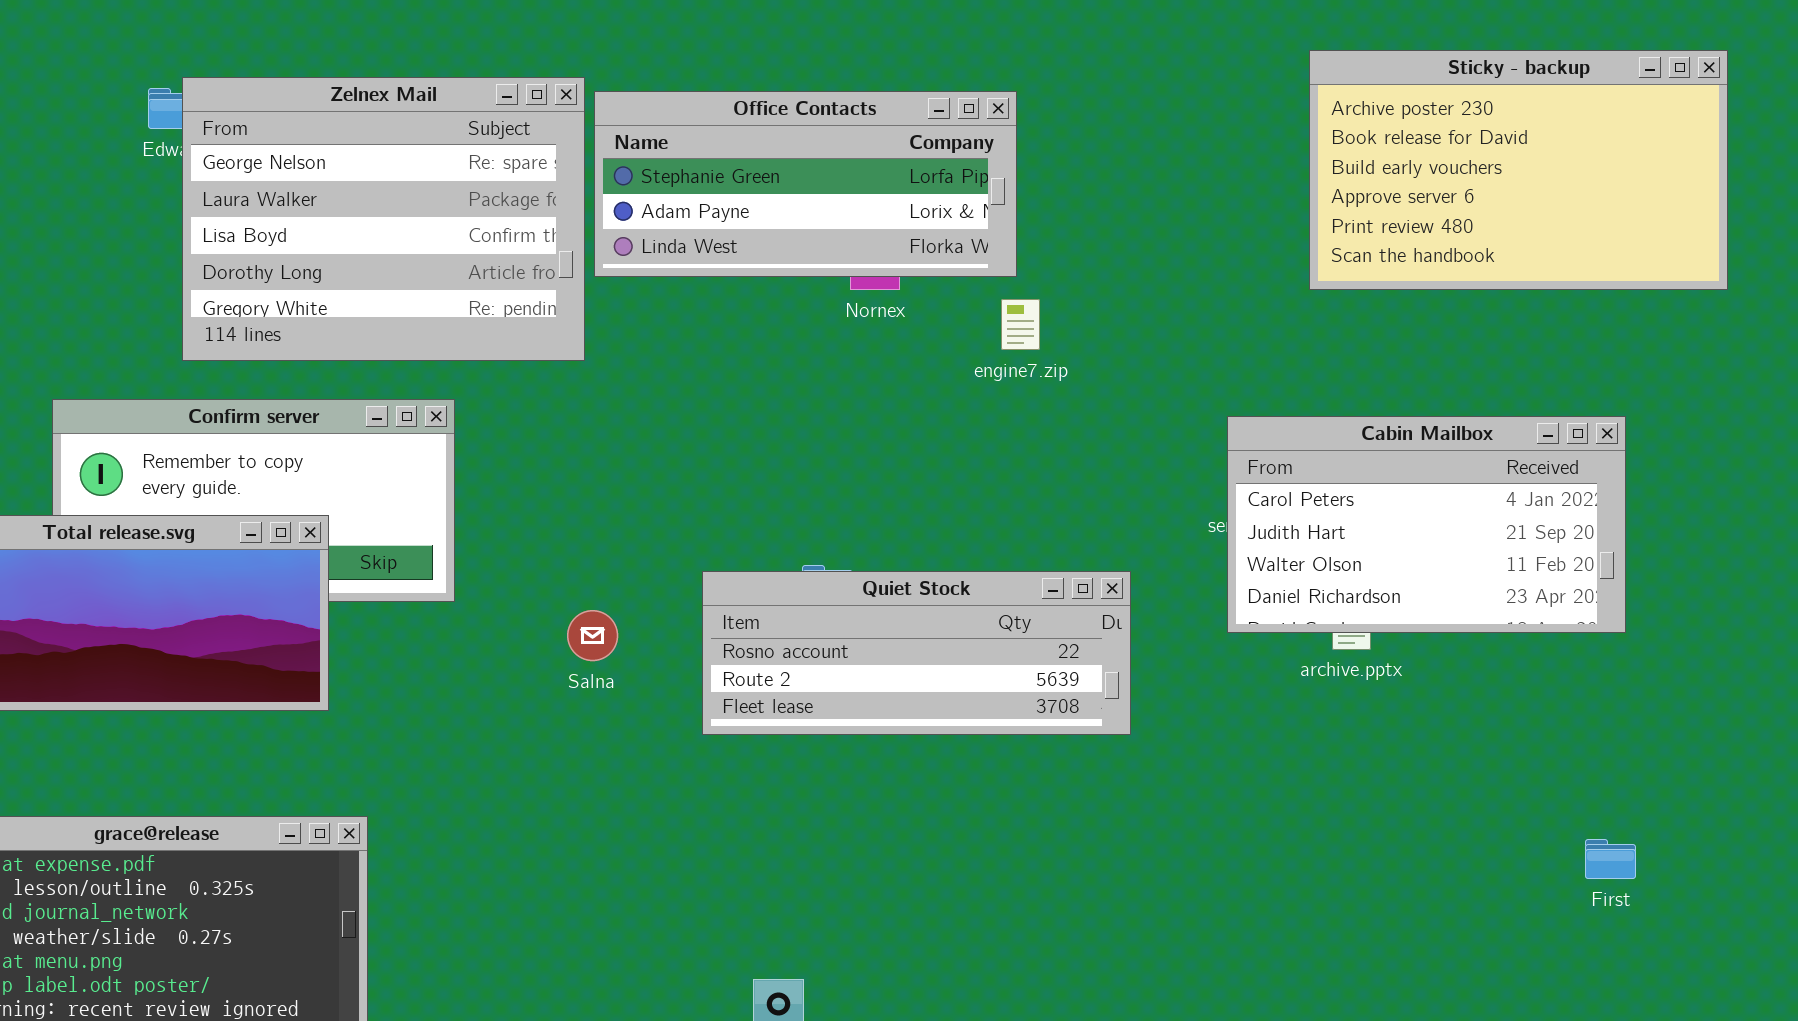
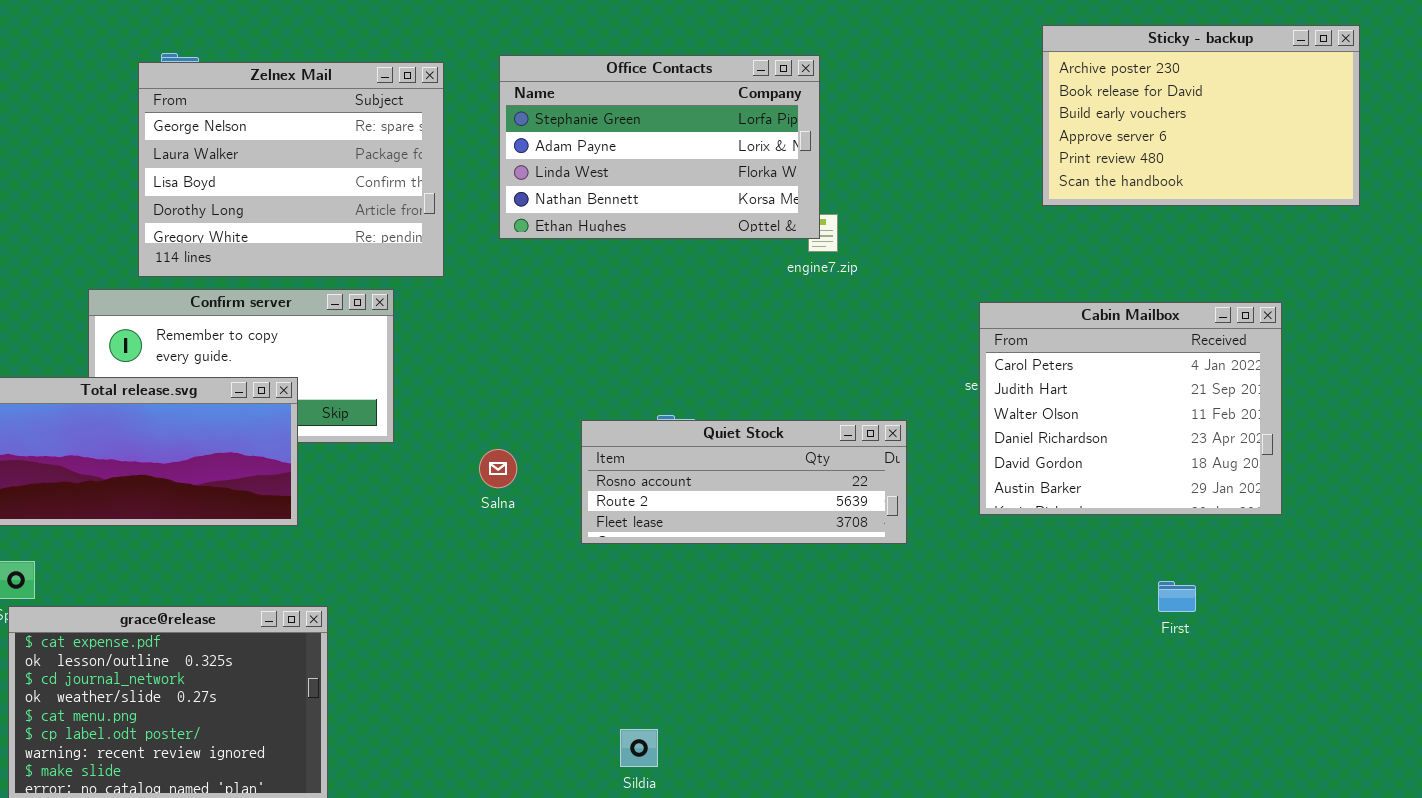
Zelnex Mail: [182,77,585,361] -> [138,62,444,277], moved
Office Contacts: [594,91,1017,277] -> [499,55,820,239], resized
Cabin Mailbox: [1227,416,1626,633] -> [979,302,1282,515], resized
First: [1585,839,1636,879] -> [1158,581,1196,612], moved

